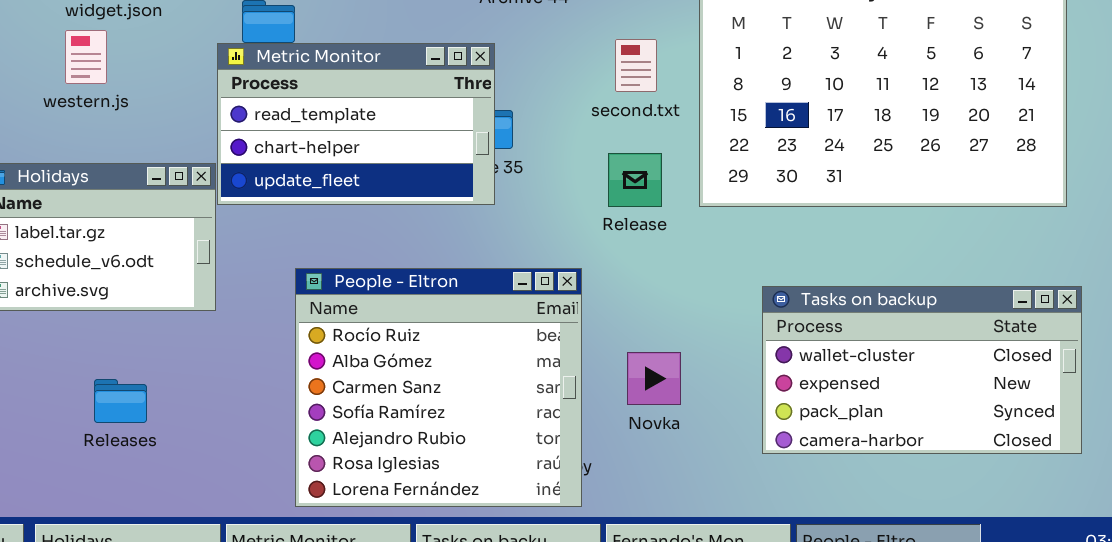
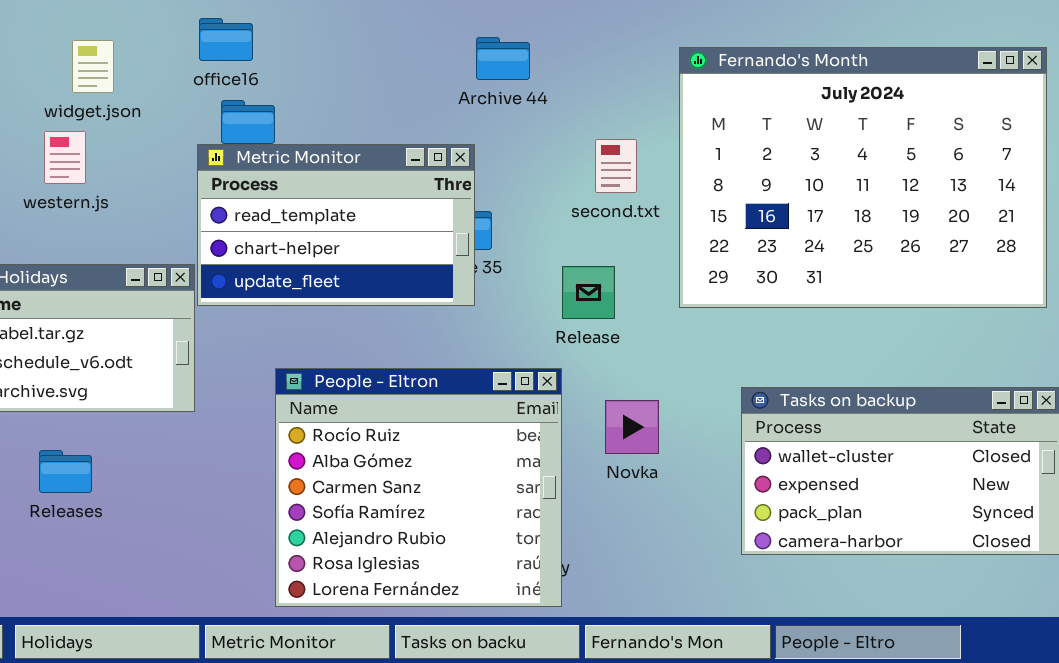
Release: [608,153,662,207] -> [562,266,615,319], moved
Novka: [627,352,681,405] -> [605,400,659,454], moved
Releases: [94,379,147,423] -> [39,450,92,493], moved

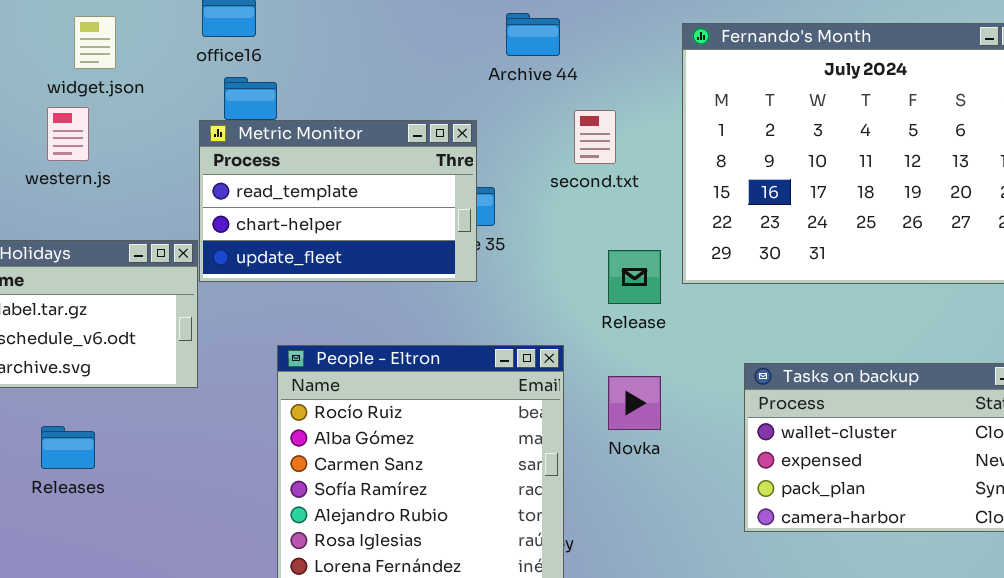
Archive 44: [476,37,530,80] -> [506,13,560,56], moved
second.txt: [595,139,637,193] -> [574,110,616,164], moved
Release: [562,266,615,319] -> [608,250,661,304], moved

